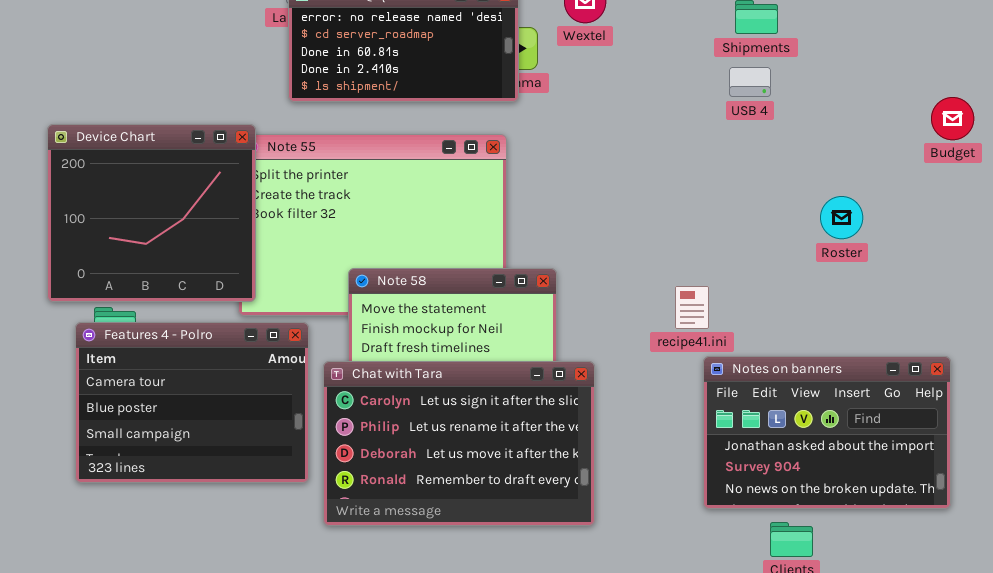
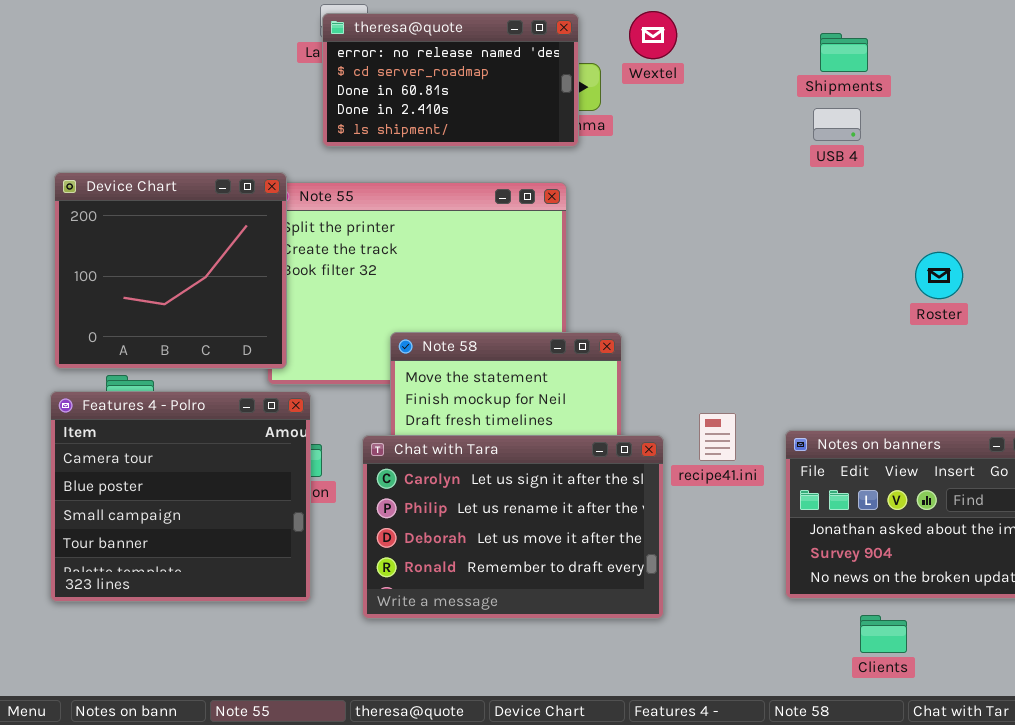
recipe41.ini: [675,286,709,329] -> [699,413,736,461], moved
Features 4 - Polro: [75,322,309,483] -> [50,391,311,602], moved, resized

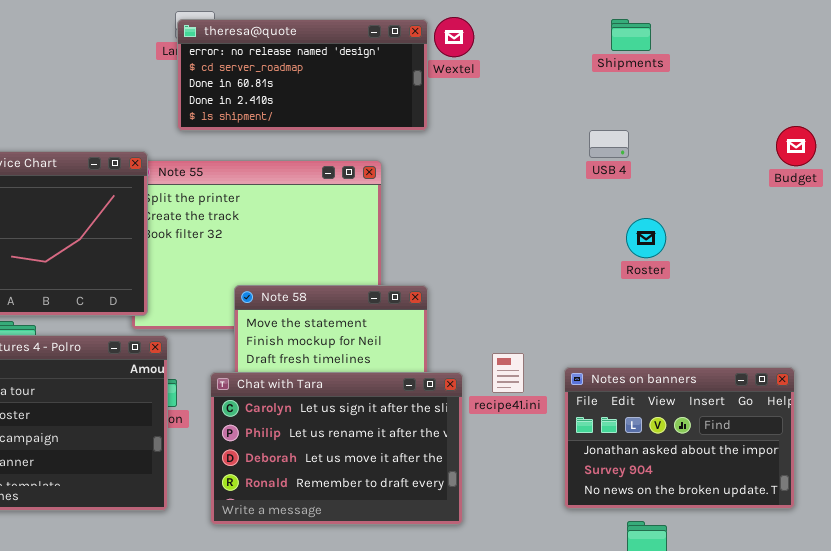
theresa@quote: [322,13,579,147] -> [177,19,428,131], resized
Shipments: [820,33,868,72] -> [611,19,651,51], moved
USB 4: [813,108,861,141] -> [589,130,629,158], moved
Roster: [915,252,963,299] -> [626,218,666,258], moved

